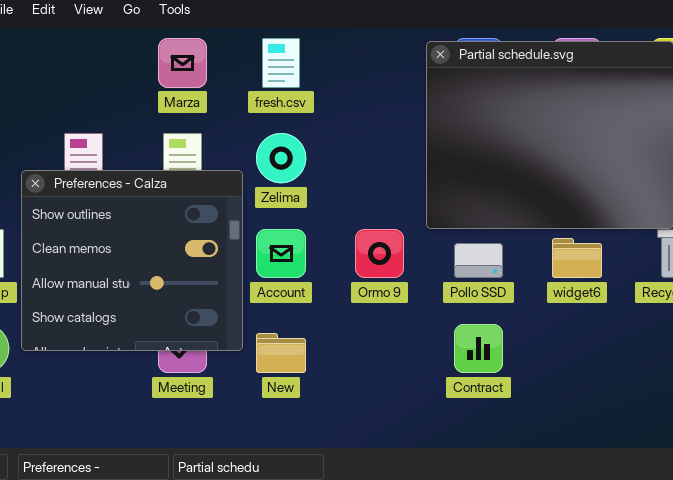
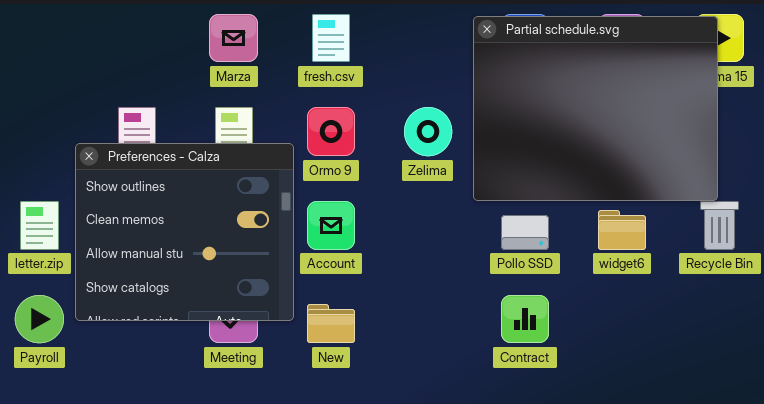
Zelima: [256,133,306,183] -> [404,107,452,156], moved
Ormo 9: [355,229,404,278] -> [307,107,355,156], moved

